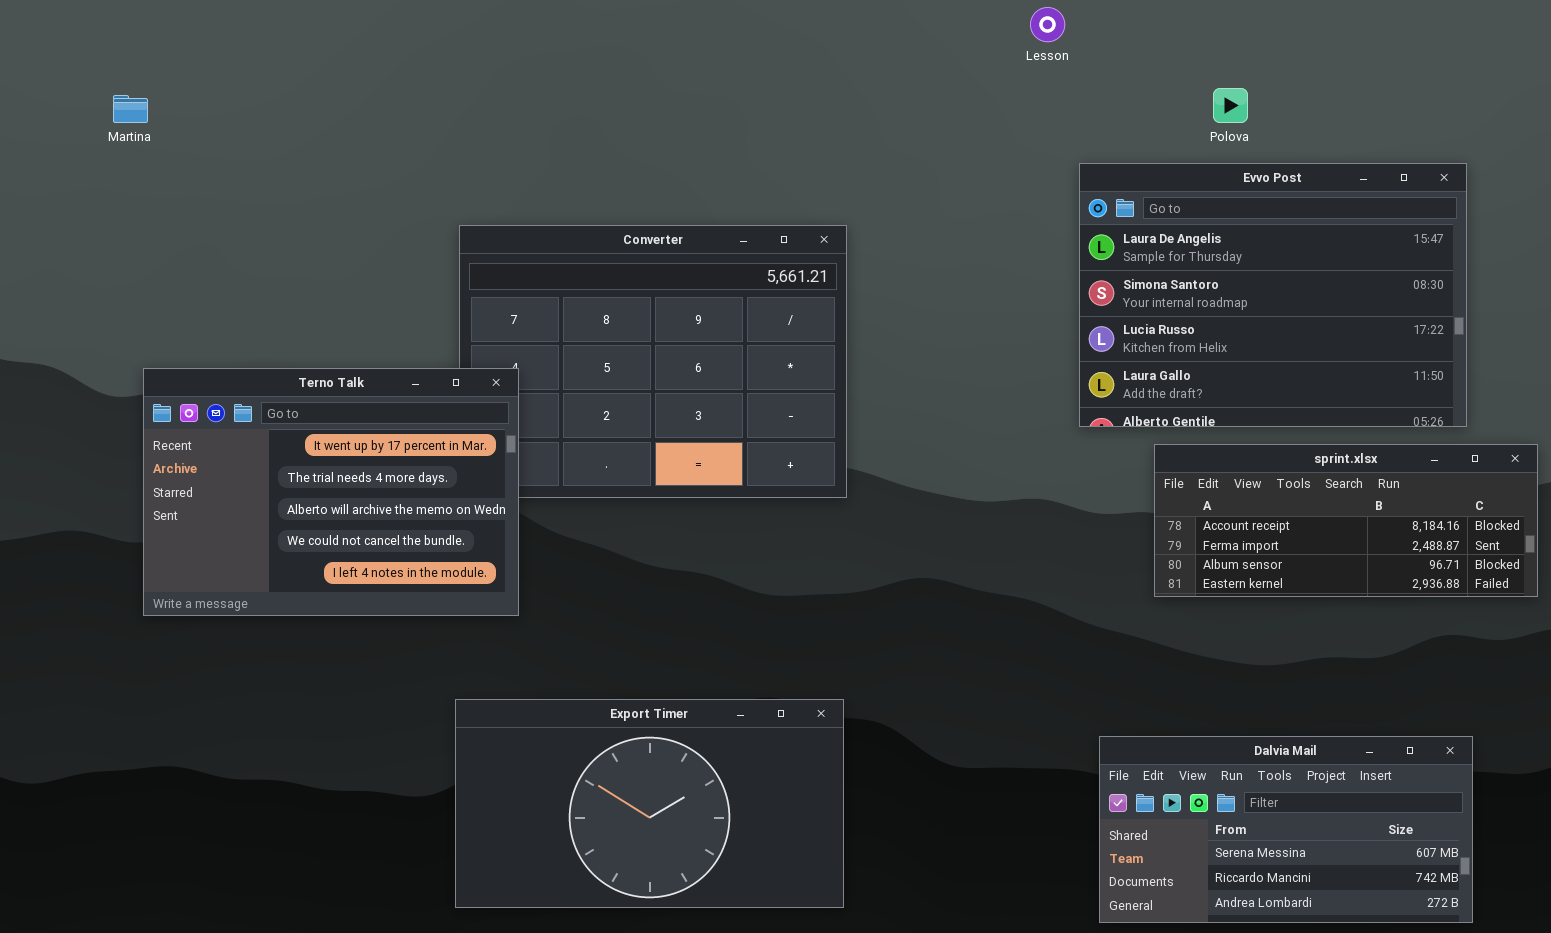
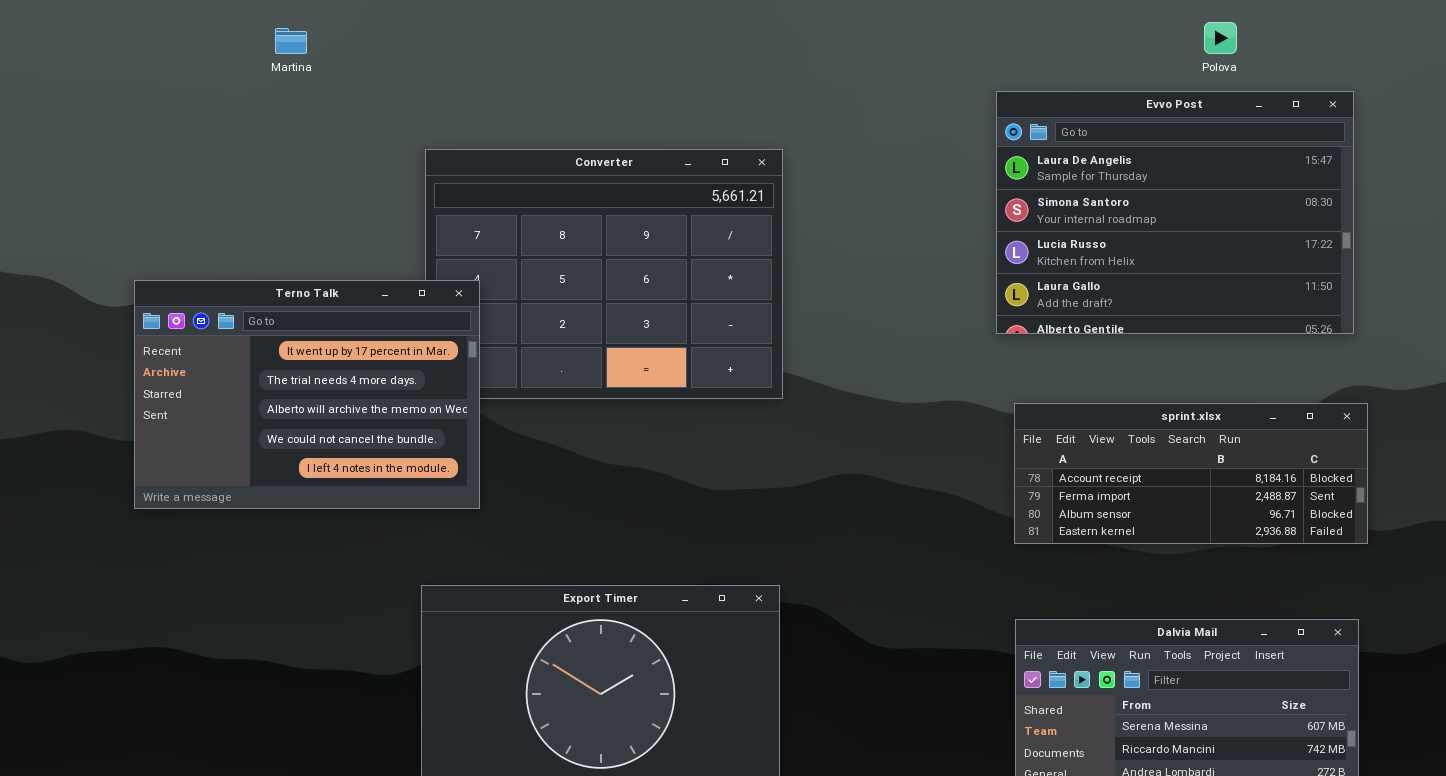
Polova: [1213,88,1248,123] -> [1204,22,1237,54], moved
Martina: [113,95,148,123] -> [275,28,307,54], moved
sprint.xlsx: [1154,444,1538,597] -> [1014,403,1368,544], moved

